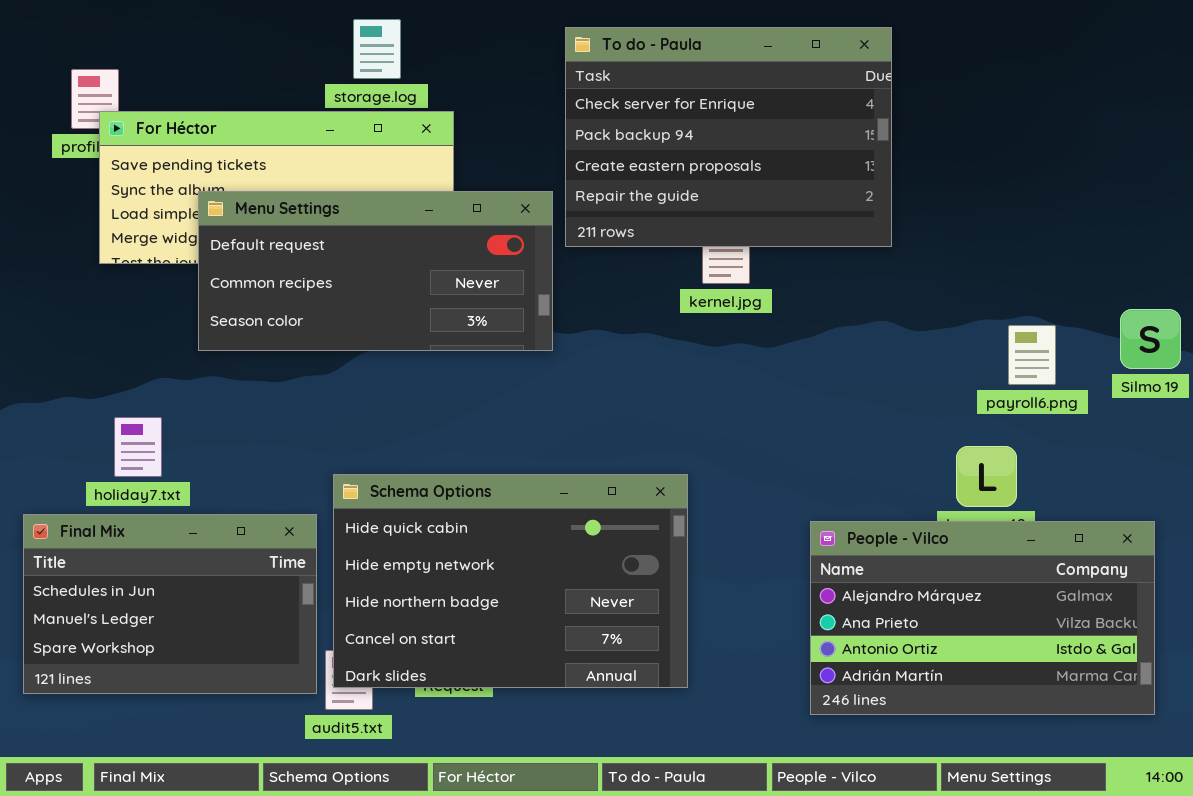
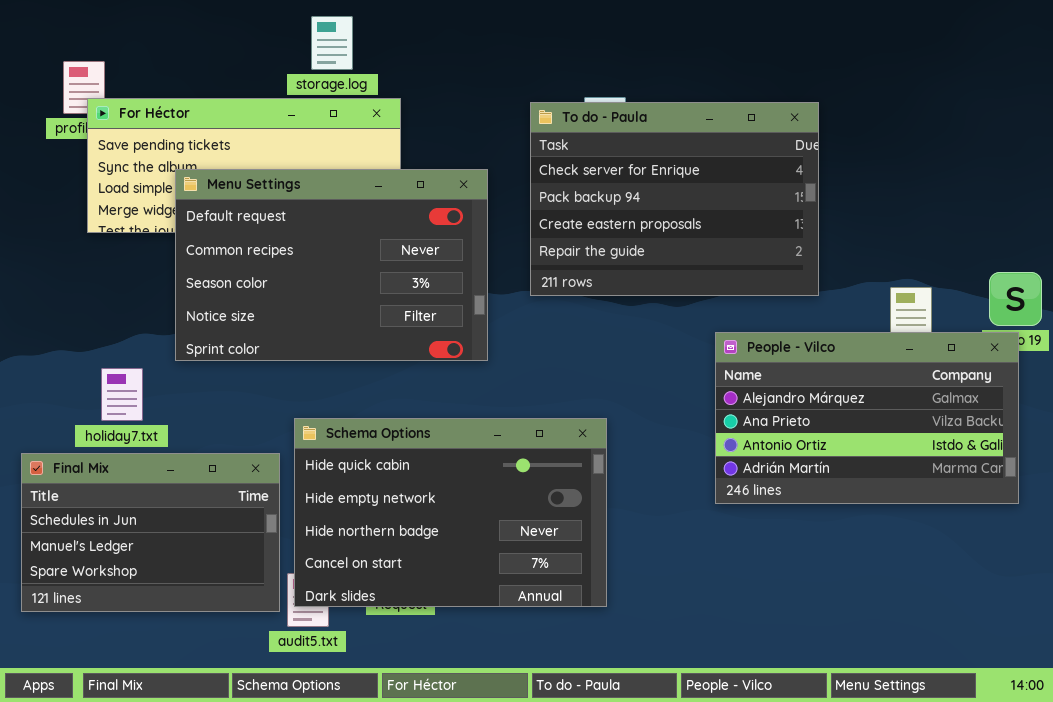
To do - Paula: [565,27,892,247] -> [530,102,819,296], moved
Menu Settings: [198,191,553,351] -> [175,169,488,361], resized
People - Vilco: [810,521,1155,715] -> [715,332,1019,504], moved

